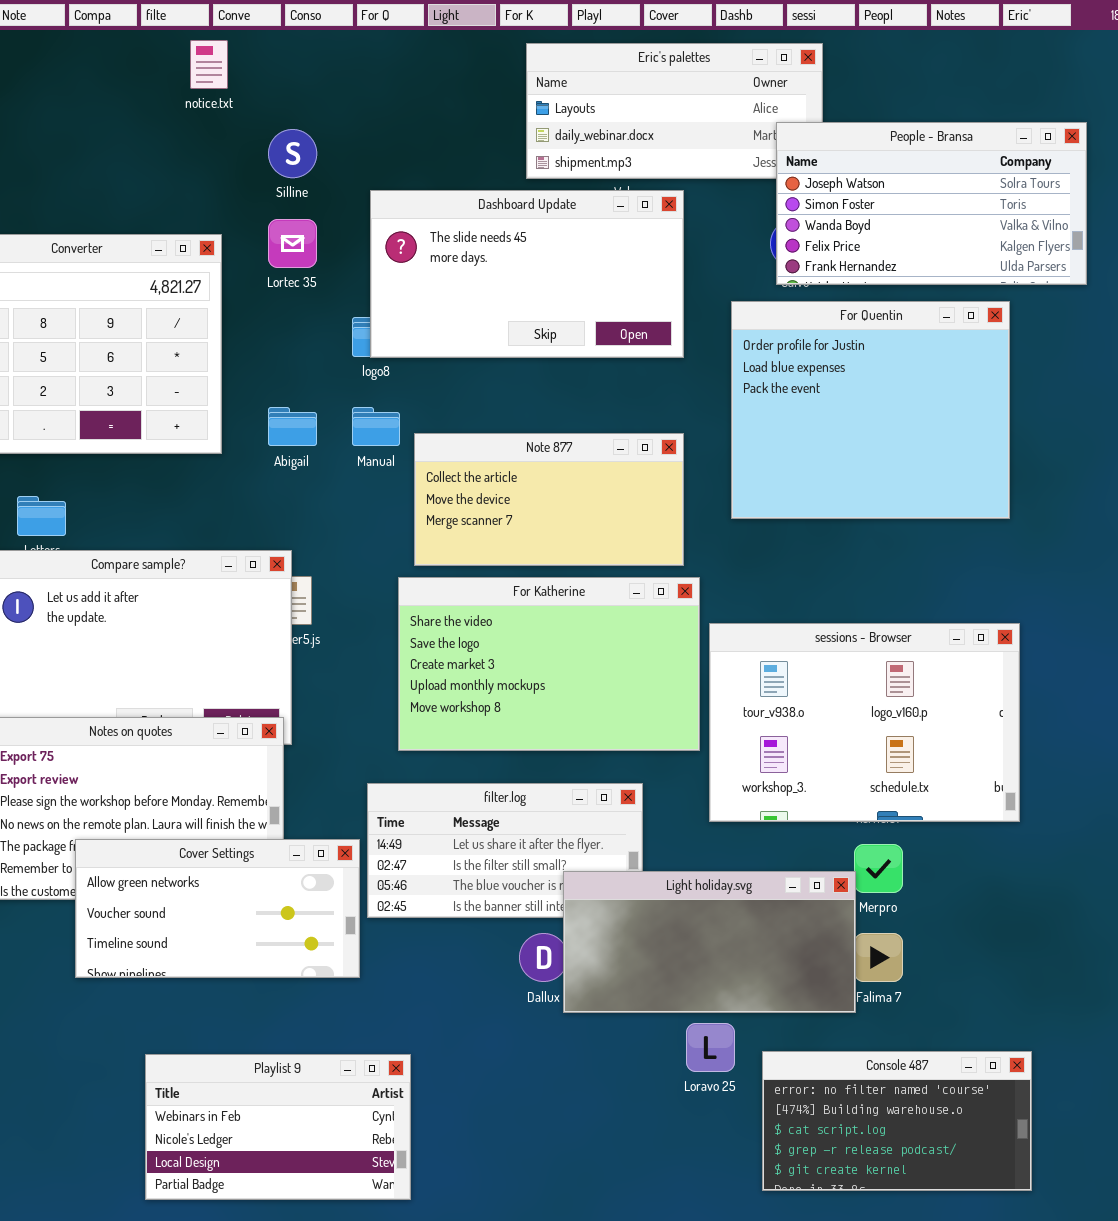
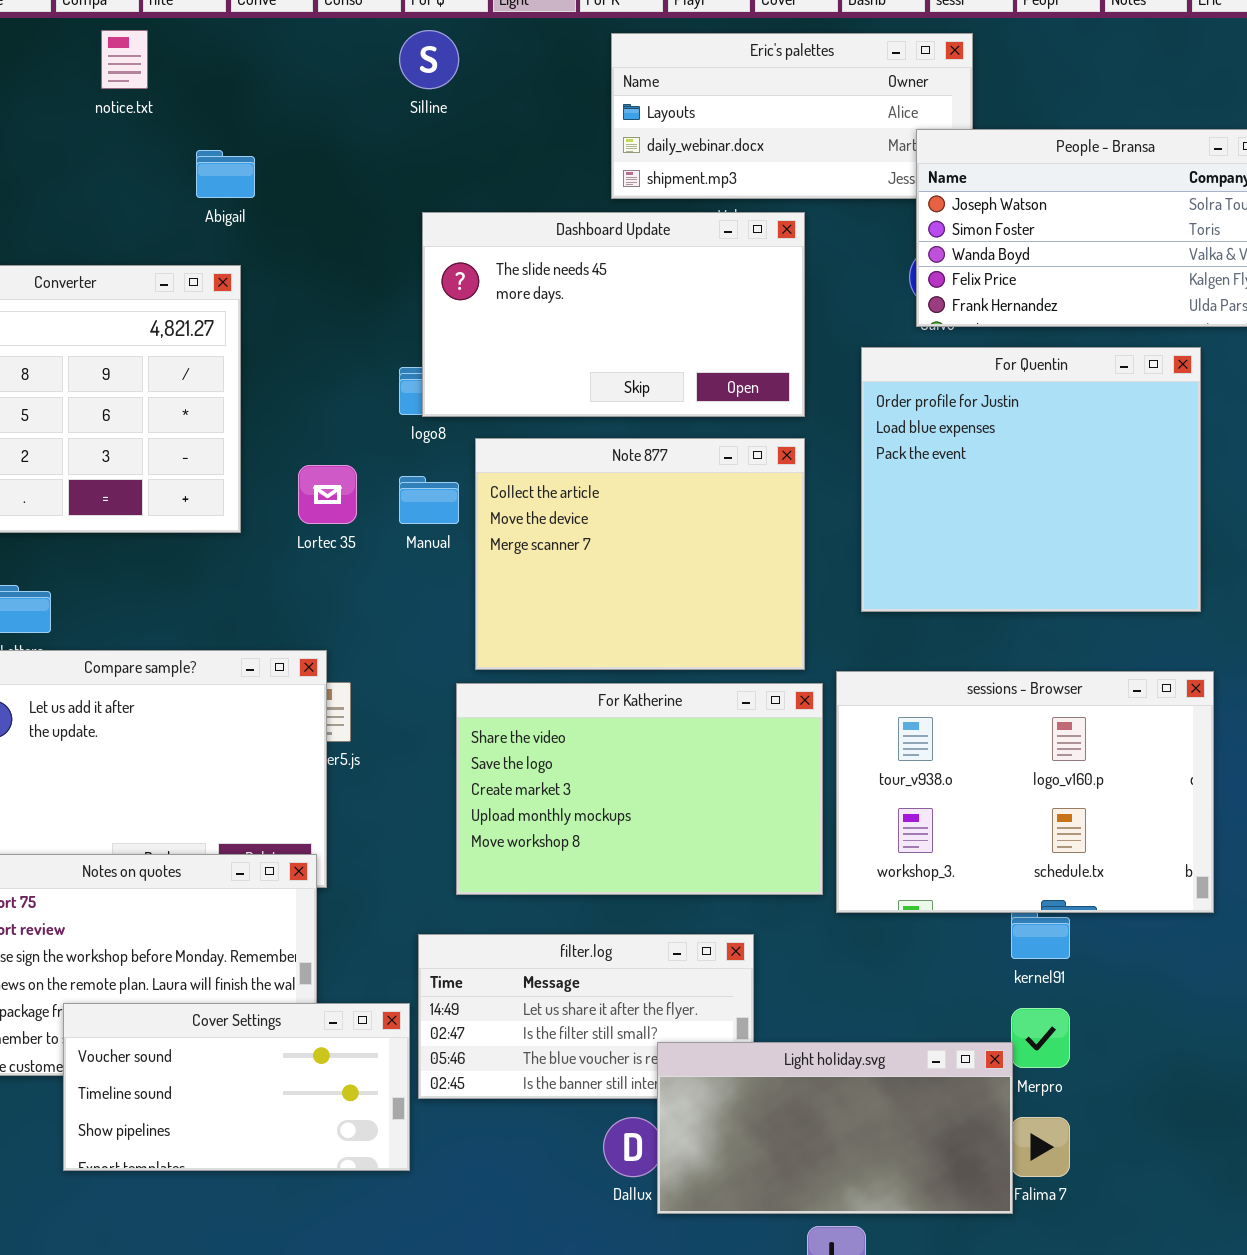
notice.txt: [190,40,228,89] -> [101,30,148,89], moved
Silline: [268,129,317,178] -> [399,30,459,89], moved
Lortec 35: [268,219,317,268] -> [298,465,357,524], moved
Abigail: [268,407,317,446] -> [196,150,255,198], moved
Note 877: [414,433,684,566] -> [475,438,805,670], resized
sessions - Browser: [709,623,1020,822] -> [836,671,1214,913], moved
Cover Settings: [75,839,360,978] -> [63,1003,410,1171], scrolled down 1 row

